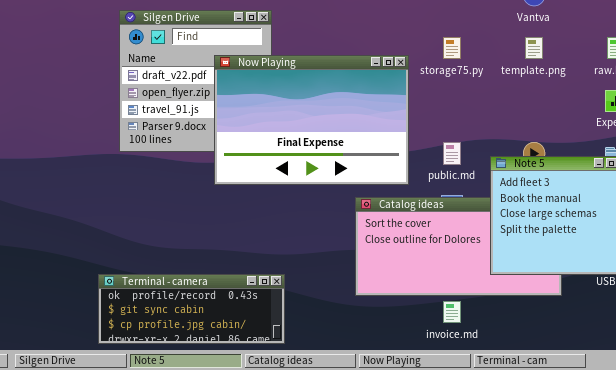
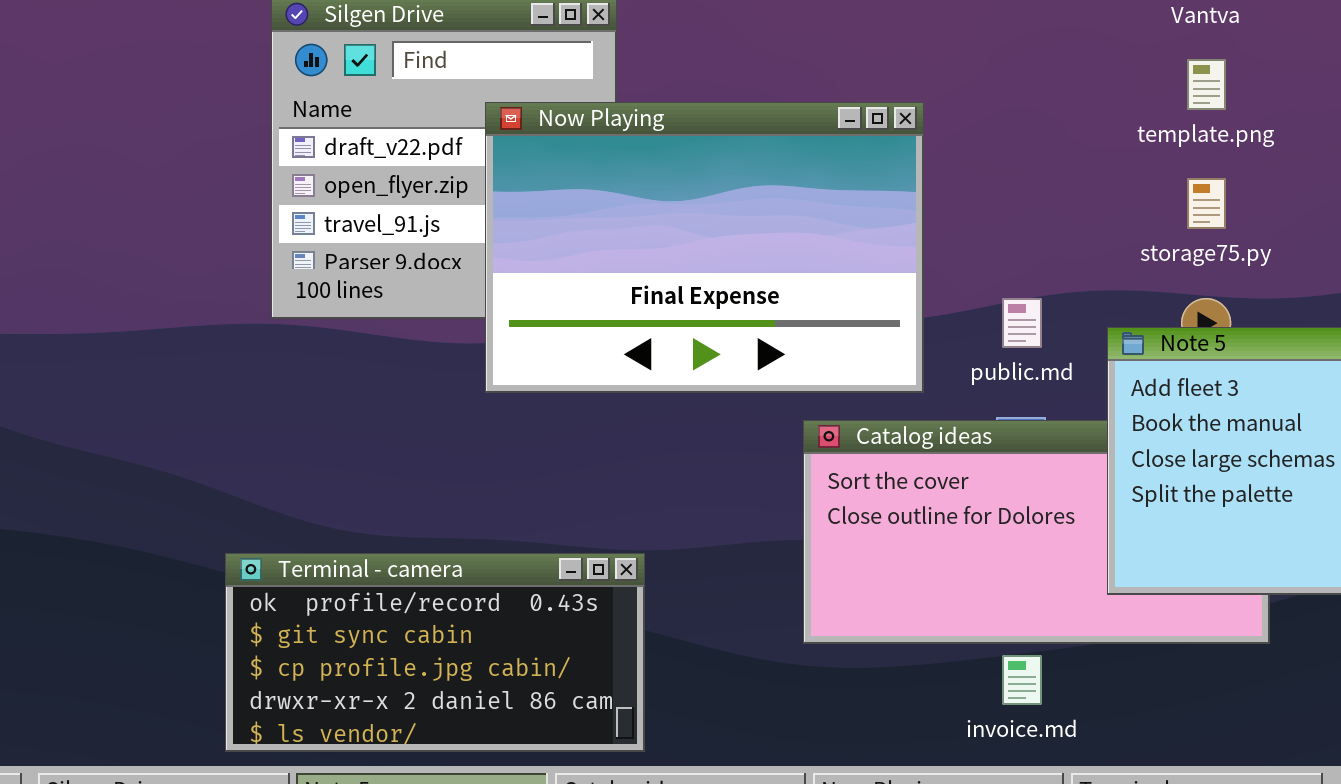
storage75.py: [443,37,461,59] -> [1187,178,1226,229], moved
Terminal - camera: [98,274,285,344] -> [225,553,645,752], resized

